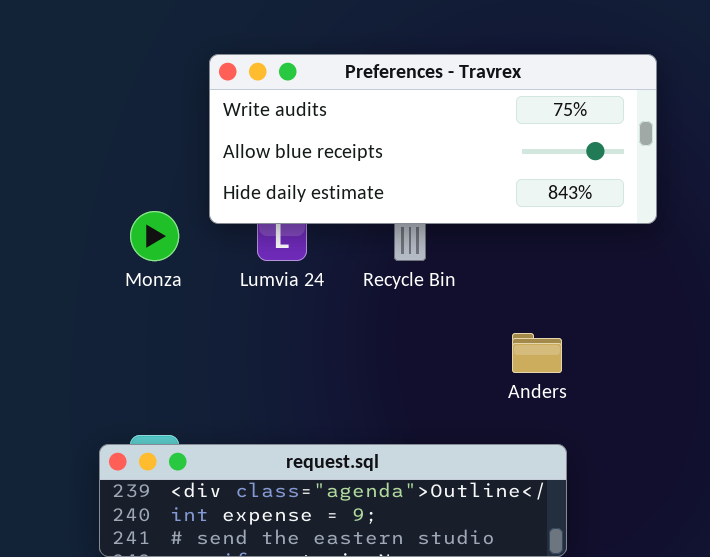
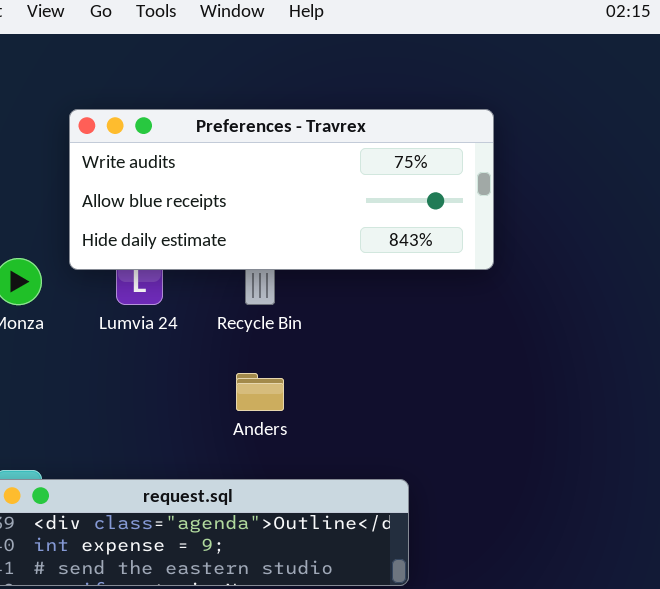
Anders: [512,333,562,373] -> [236,373,284,411], moved

